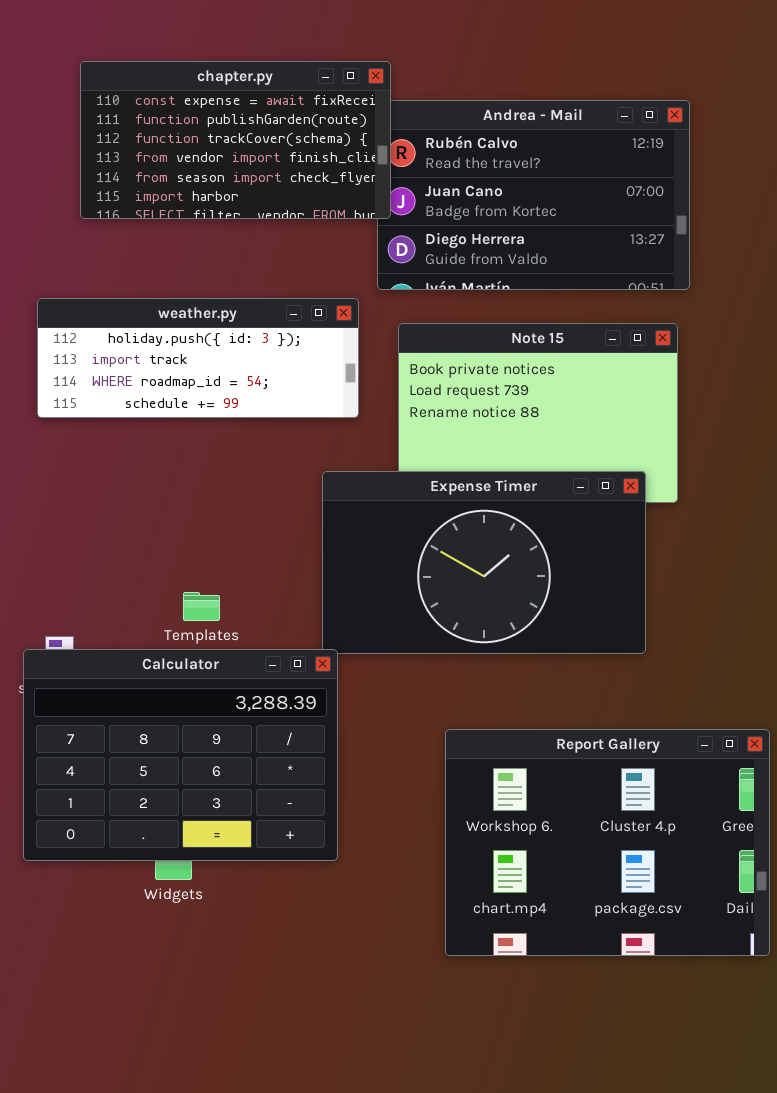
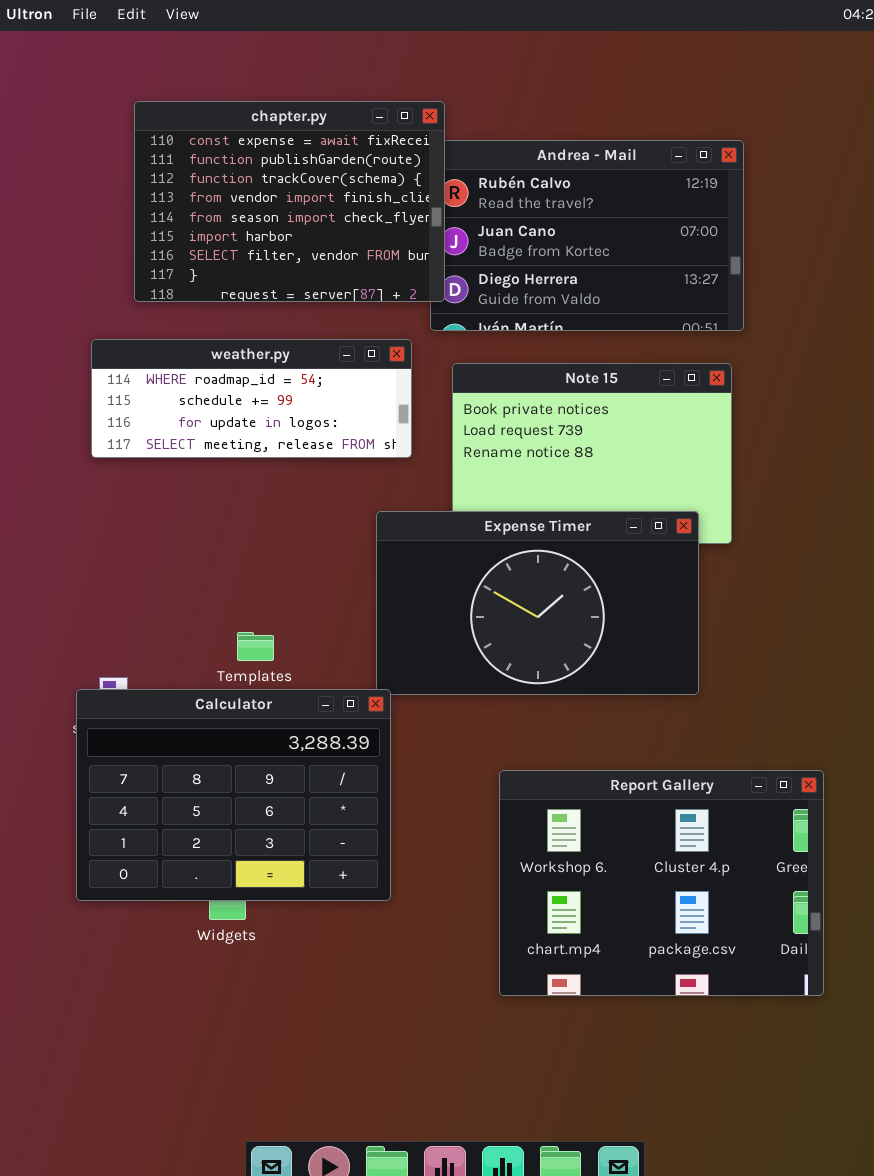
chapter.py: [80,61,391,219] -> [134,101,445,302], resized
weather.py: [37,298,359,418] -> [91,339,412,458], scrolled down 2 rows

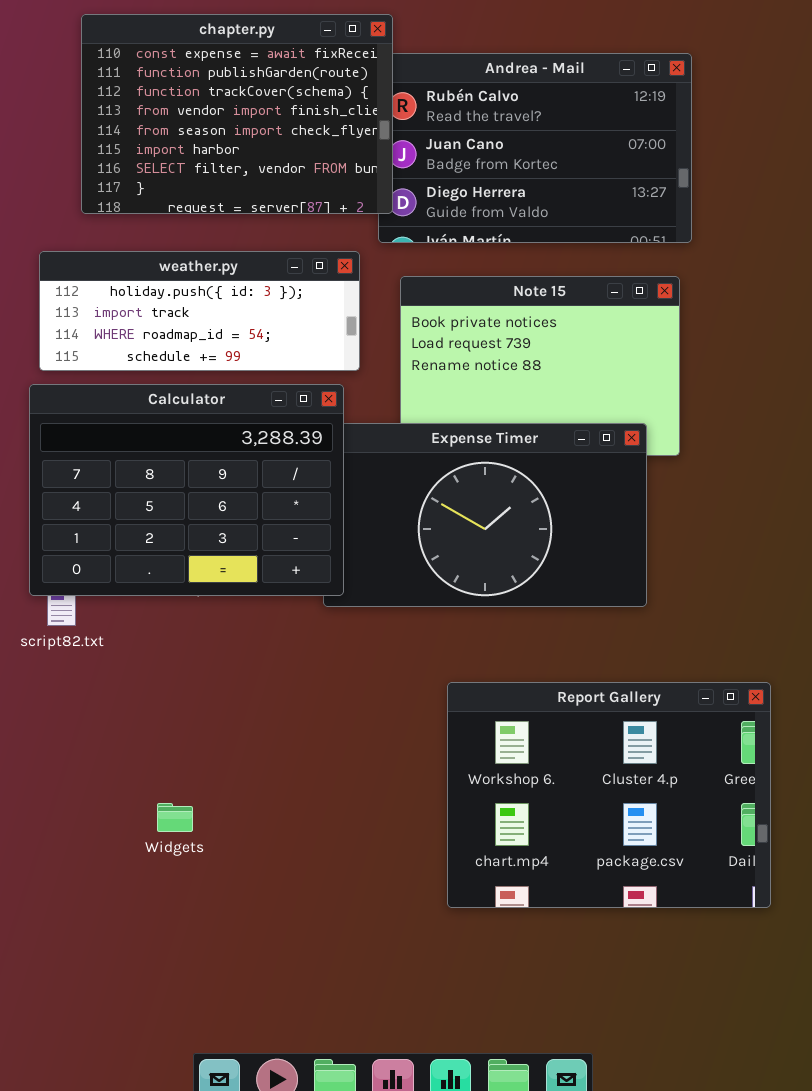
weather.py: [91,339,412,458] -> [39,251,360,371], scrolled up 2 rows
Calculator: [76,689,391,901] -> [29,384,344,596], moved

